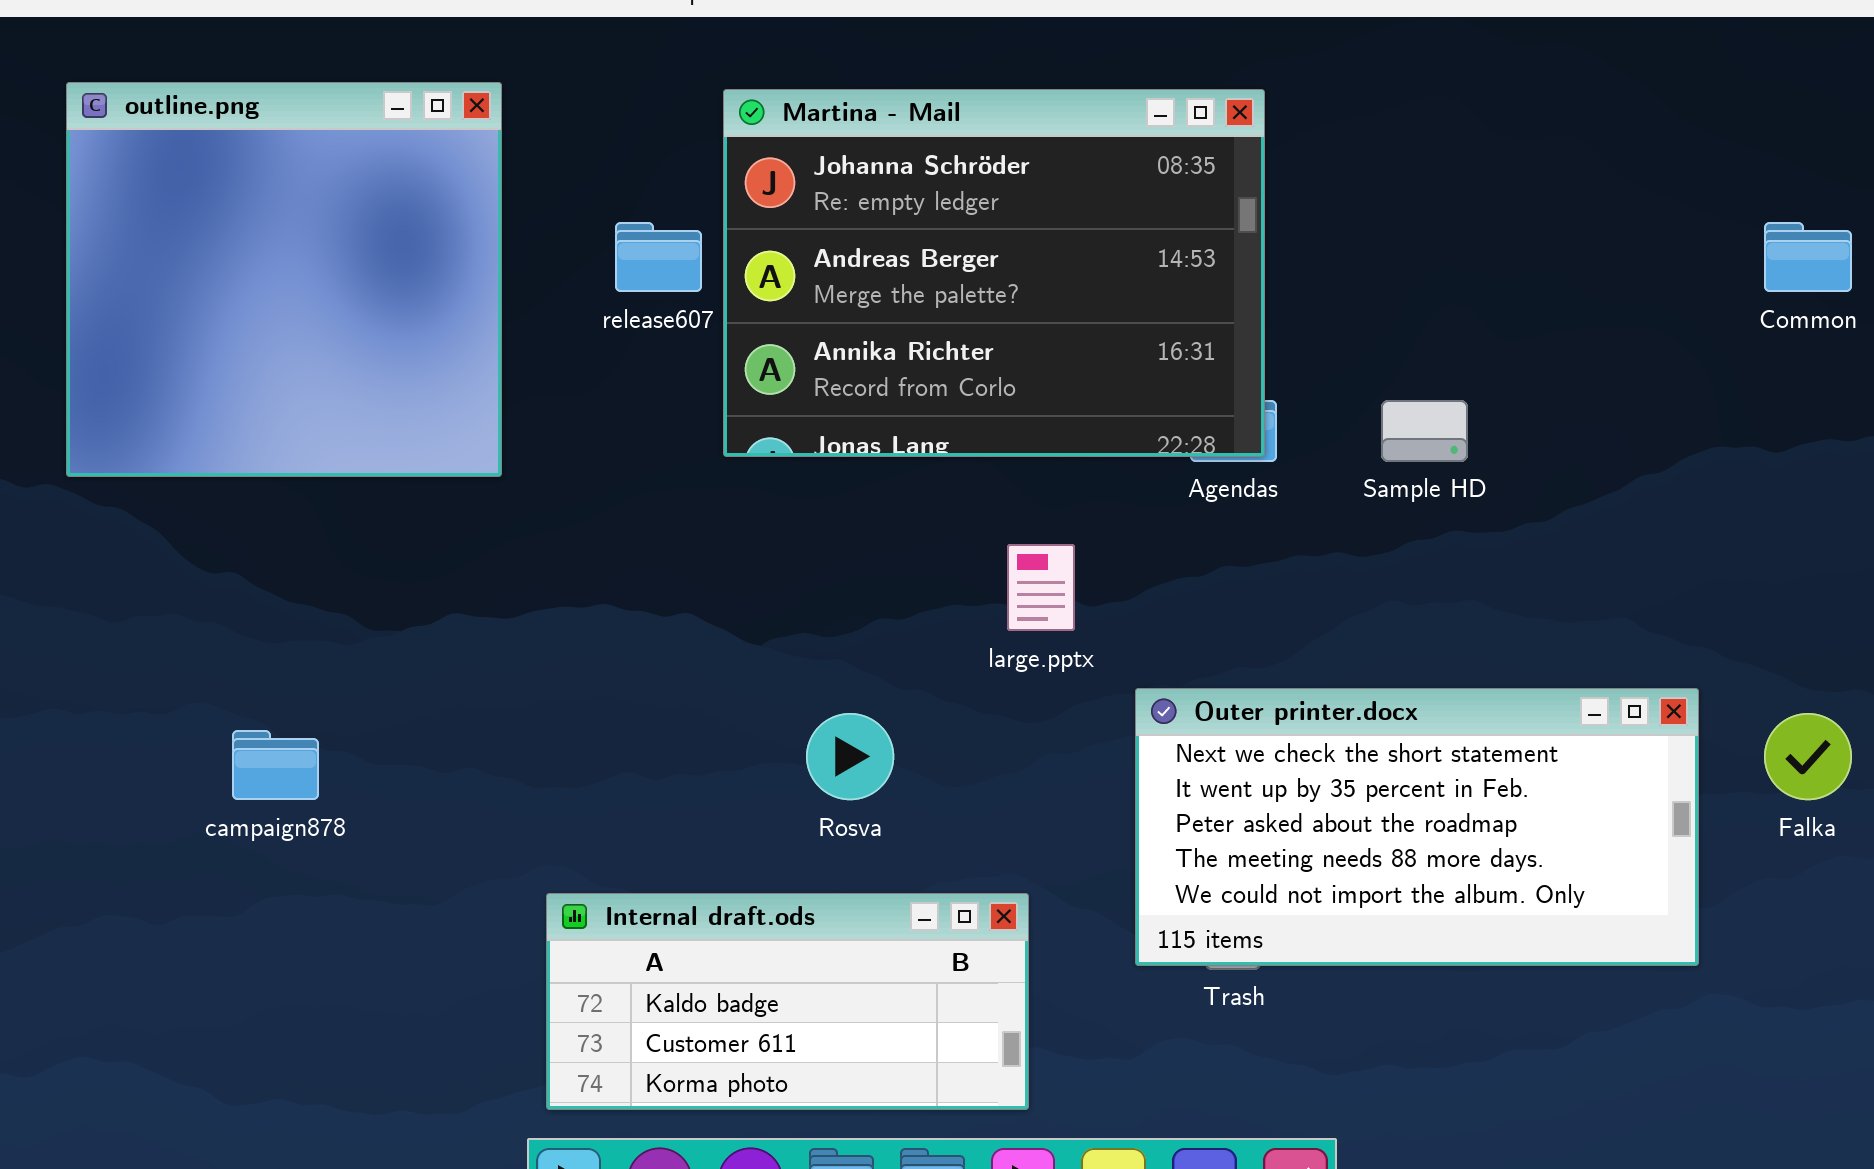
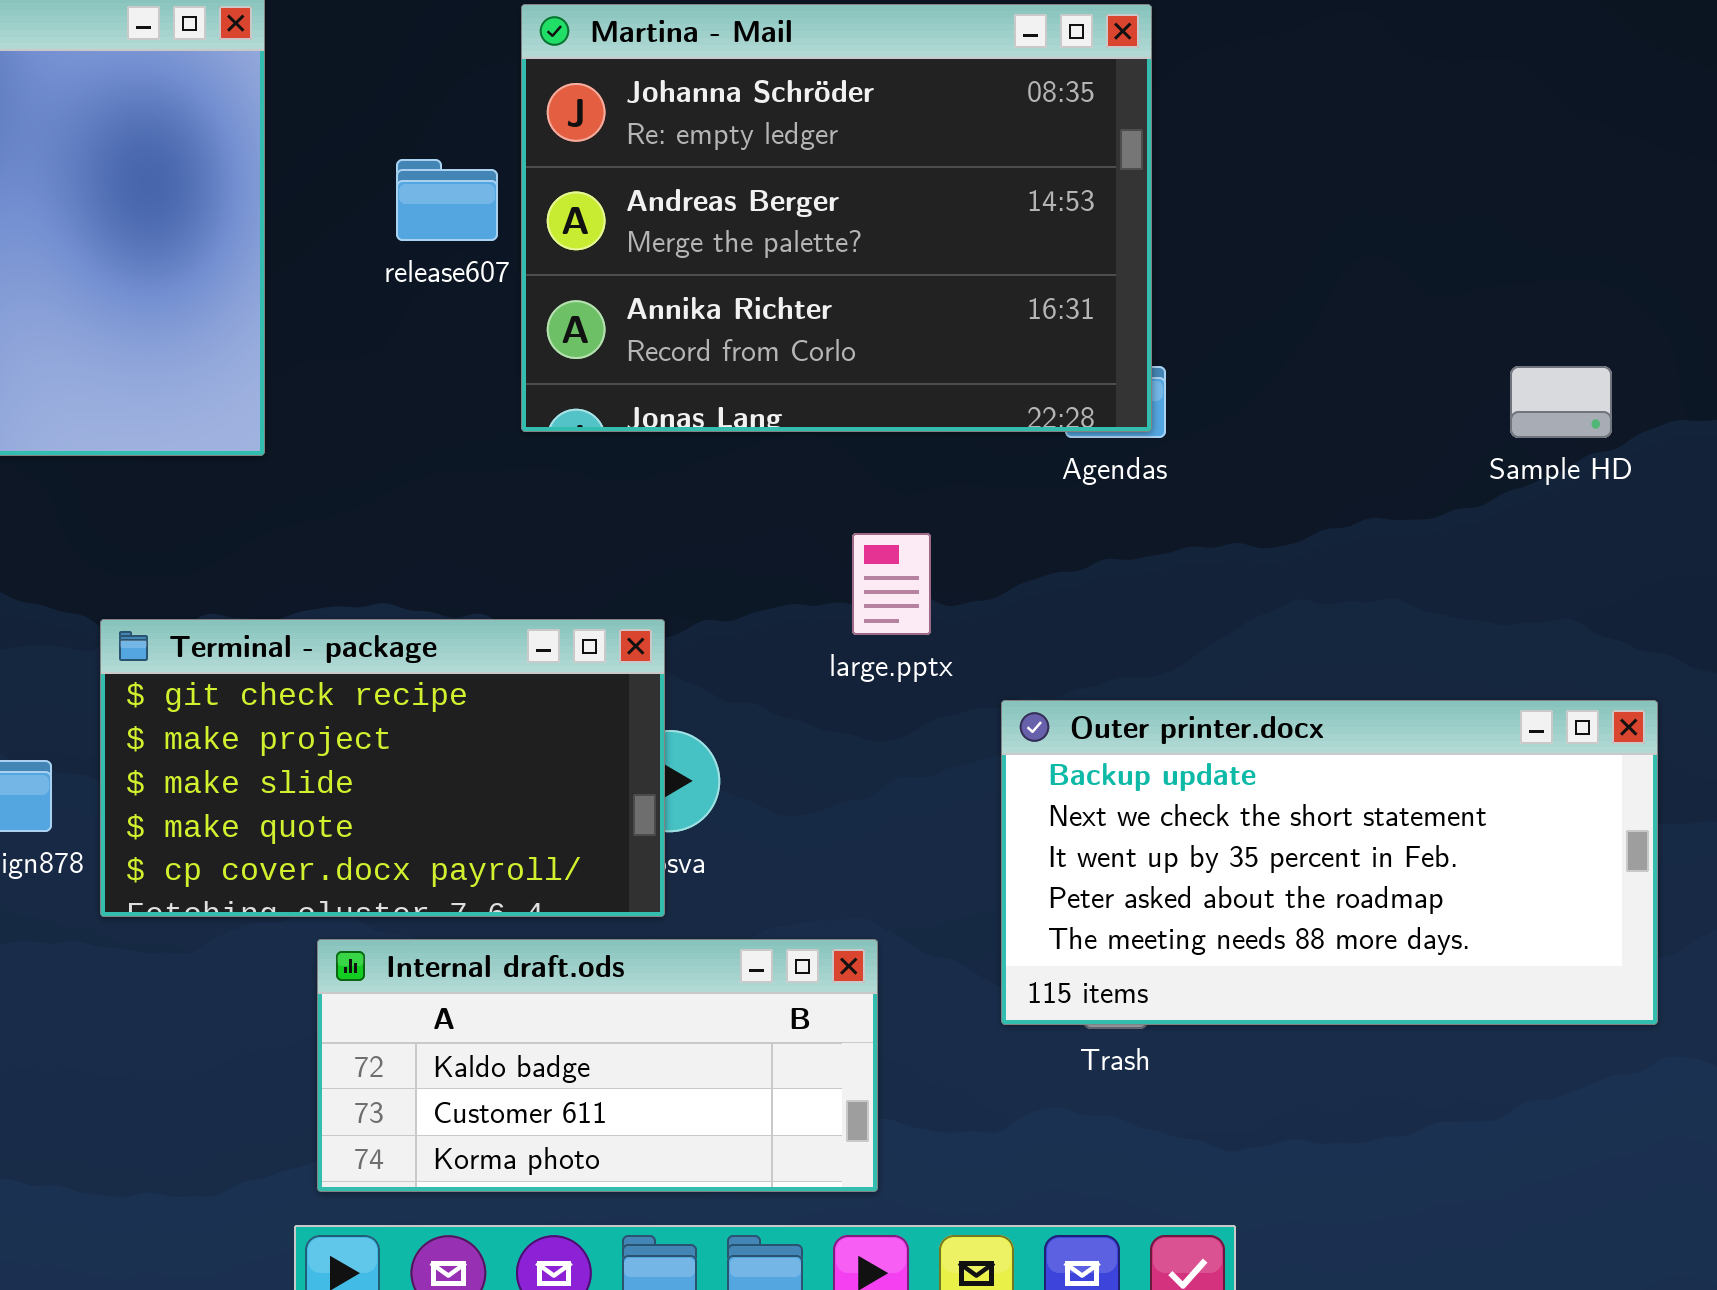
Sample HD: [1381,400,1468,462] -> [1510,366,1612,438], moved
Terminal - package: none -> [100,619,665,917], opened
Outer printer.docx: [1135,688,1699,966] -> [1001,700,1658,1025], scrolled up 1 row

